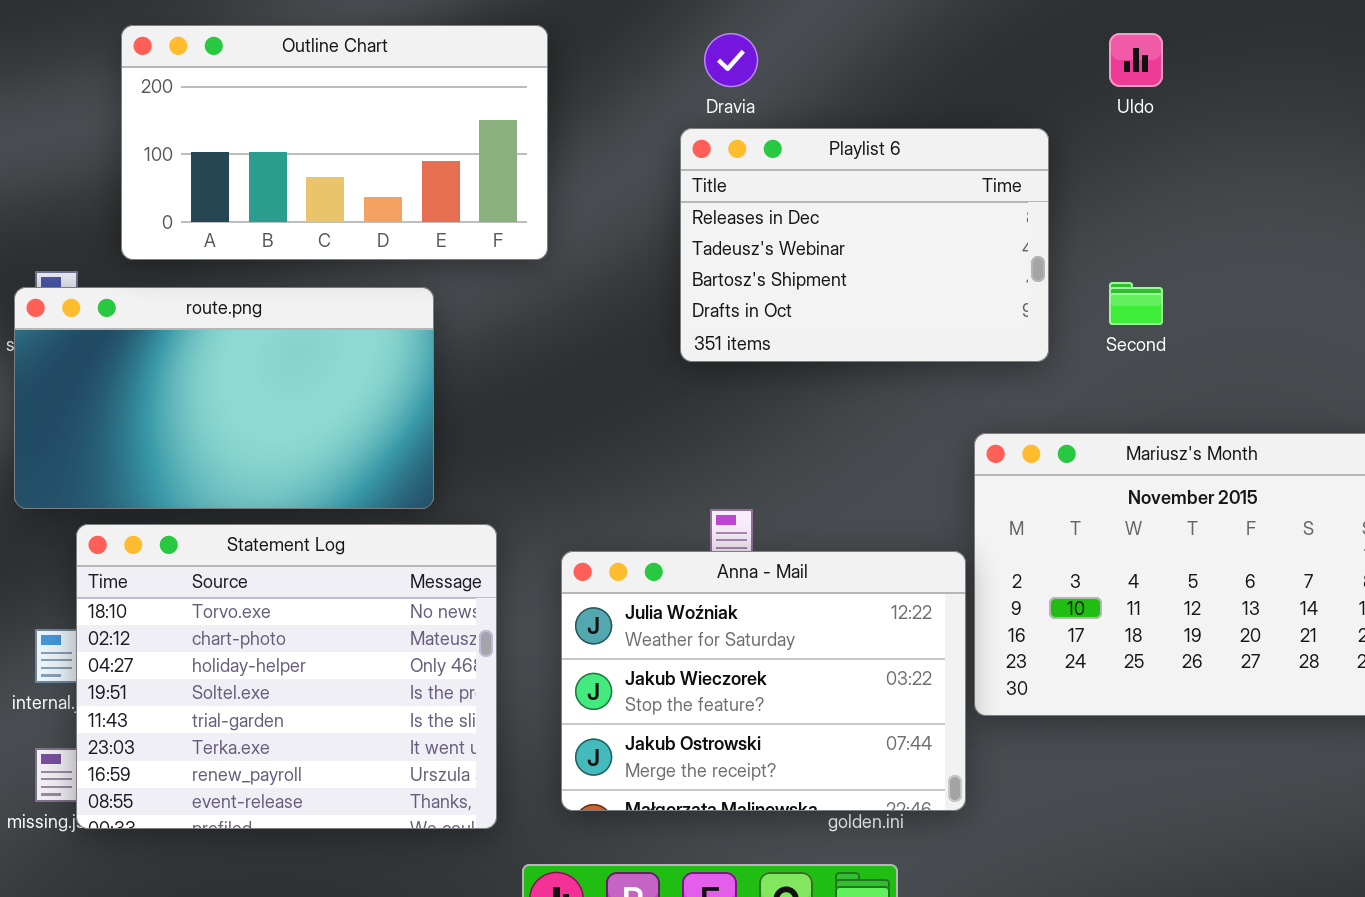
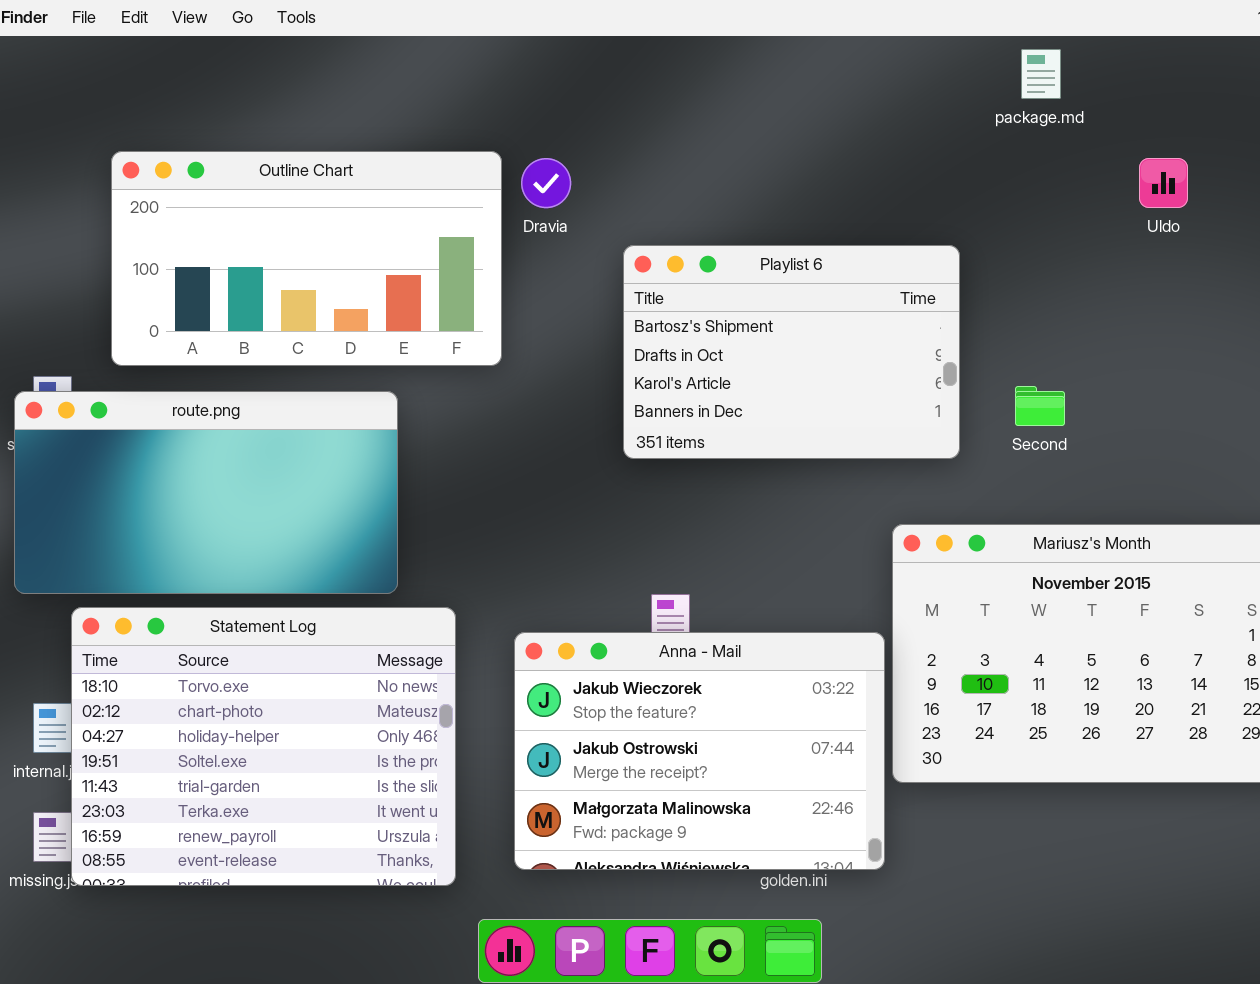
Dravia: [704,33,758,87] -> [521,158,571,208], moved
Uldo: [1109,33,1163,87] -> [1139,158,1188,208], moved
Playlist 6: [680,128,1049,362] -> [623,245,960,459], scrolled down 2 rows
Anna - Mail: [561,551,966,811] -> [514,632,885,870], scrolled down 1 row

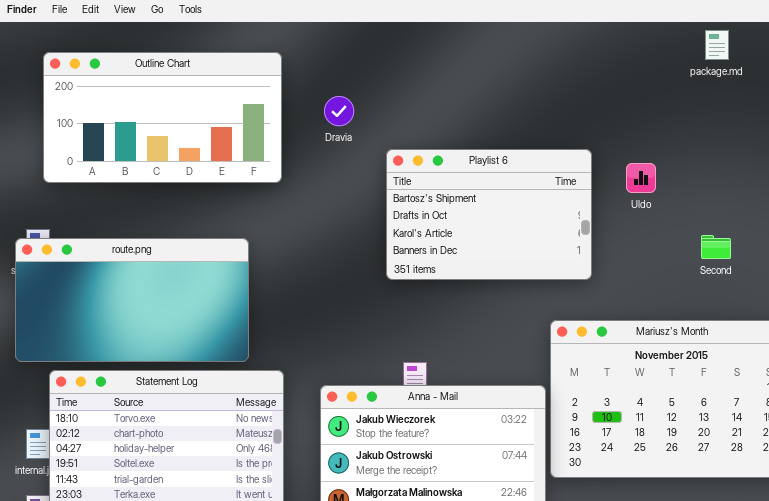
package.md: [1021,49,1061,99] -> [705,30,729,60], moved
Outline Chart: [111,151,502,366] -> [43,52,282,183], moved
Uldo: [1139,158,1188,208] -> [626,163,656,193], moved
Second: [1015,386,1065,426] -> [701,235,731,259], moved

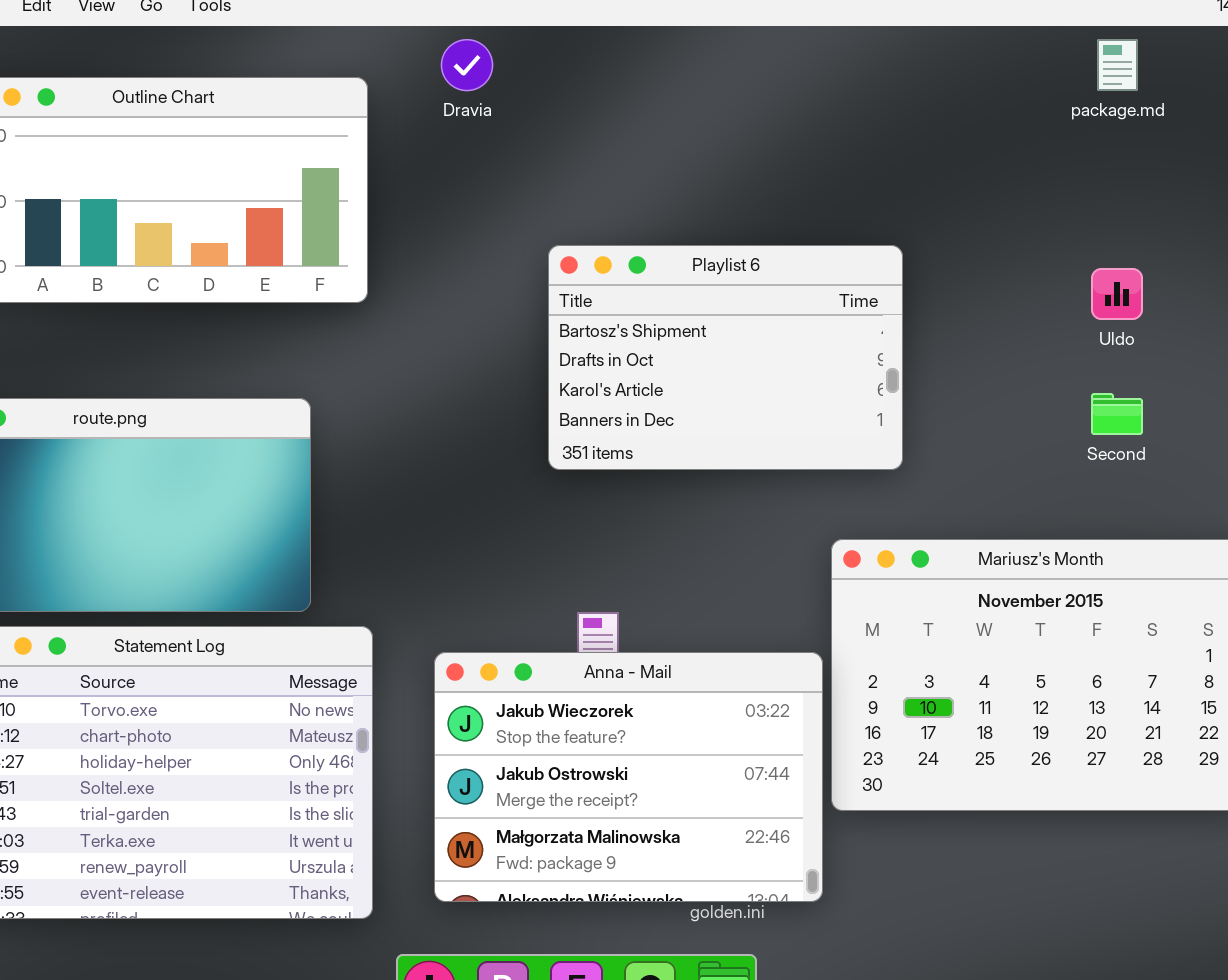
Dravia: [324,96,354,126] -> [441,39,493,91], moved
Uldo: [626,163,656,193] -> [1091,268,1143,320], moved

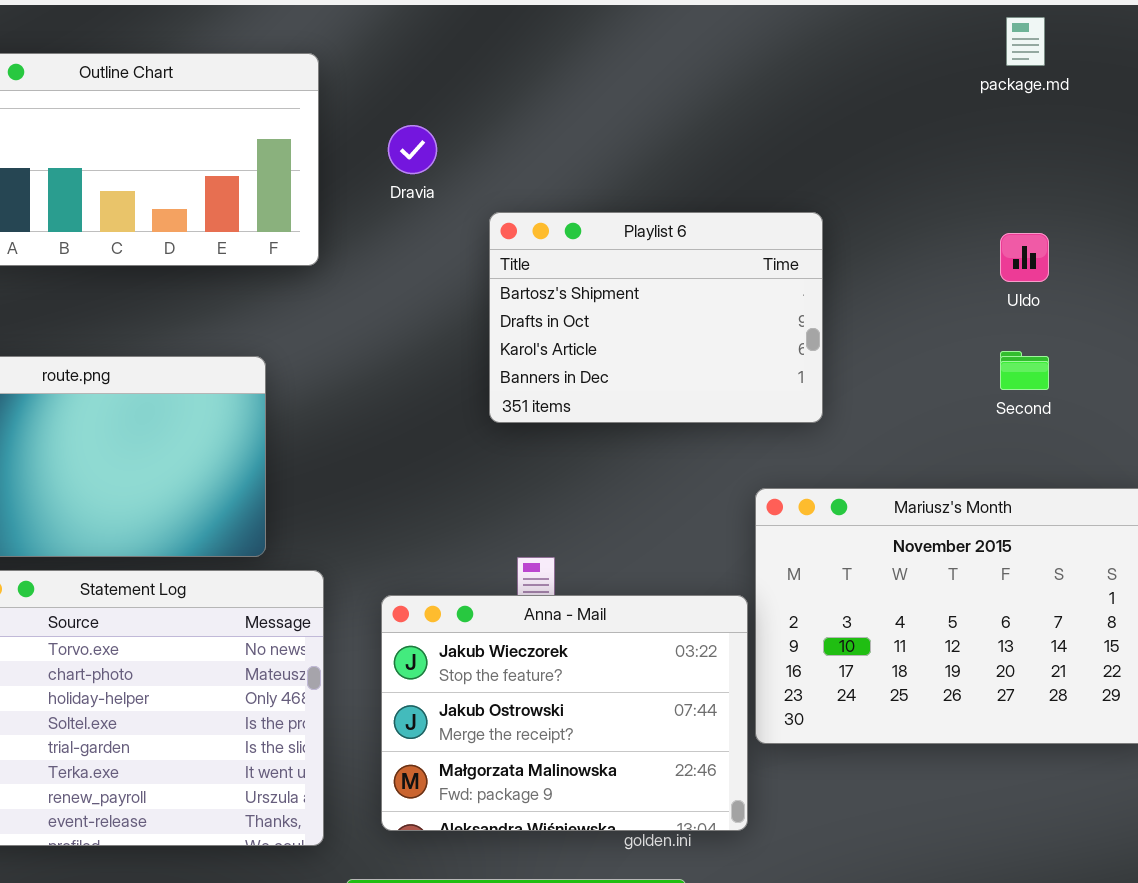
Dravia: [441,39,493,91] -> [388,125,437,174], moved

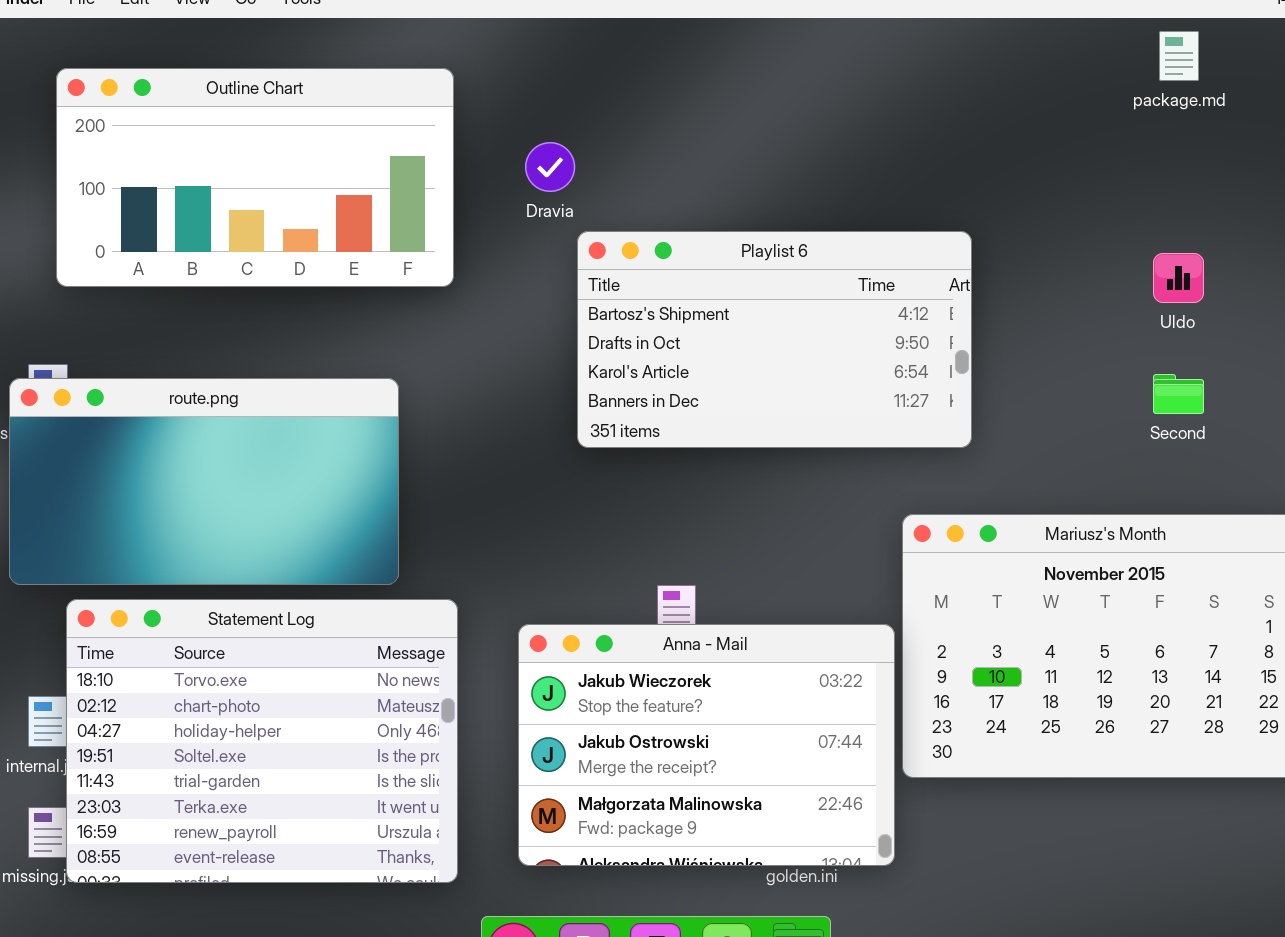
Playlist 6: [489,212,823,423] -> [577,231,972,448], resized

